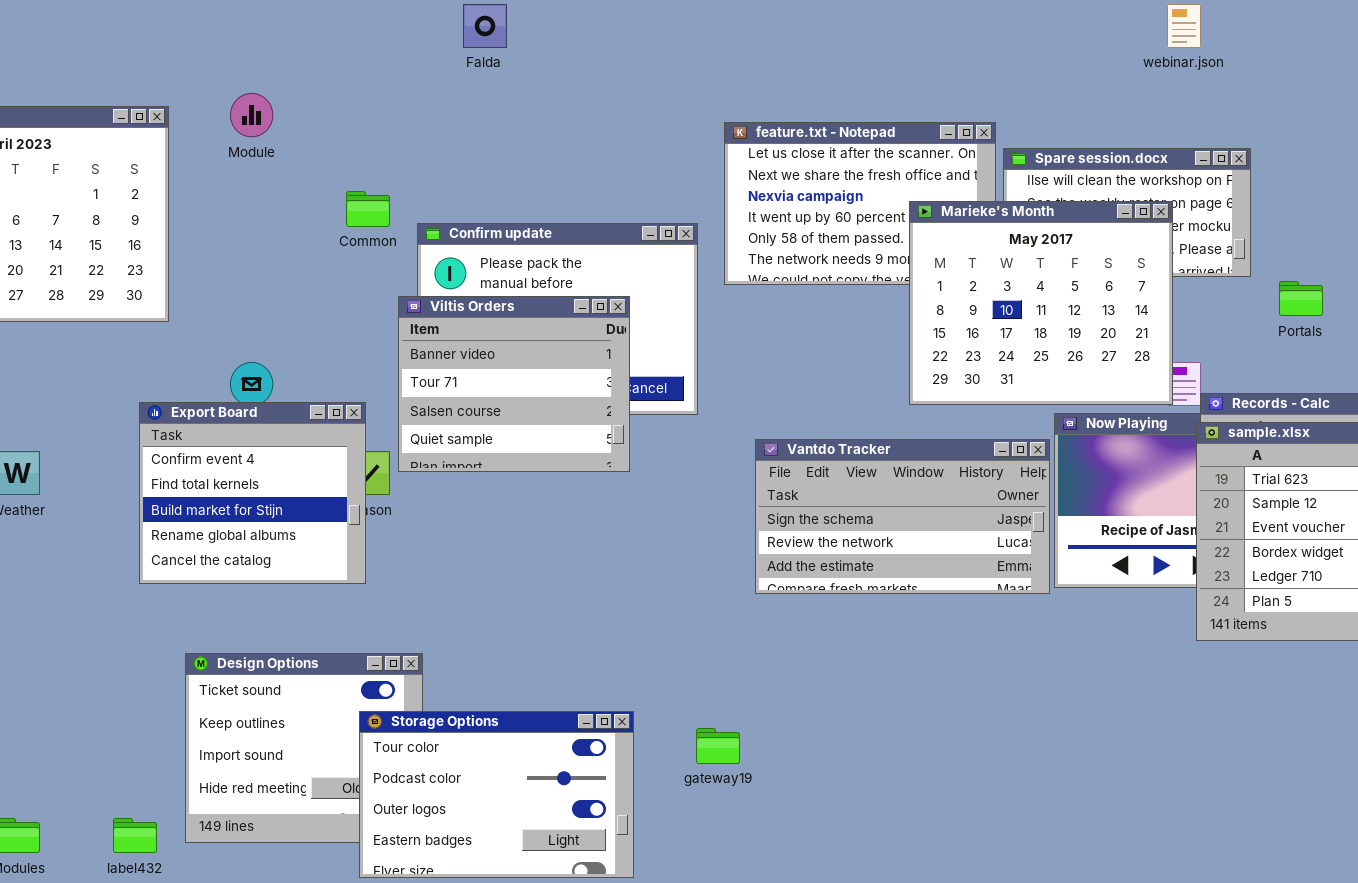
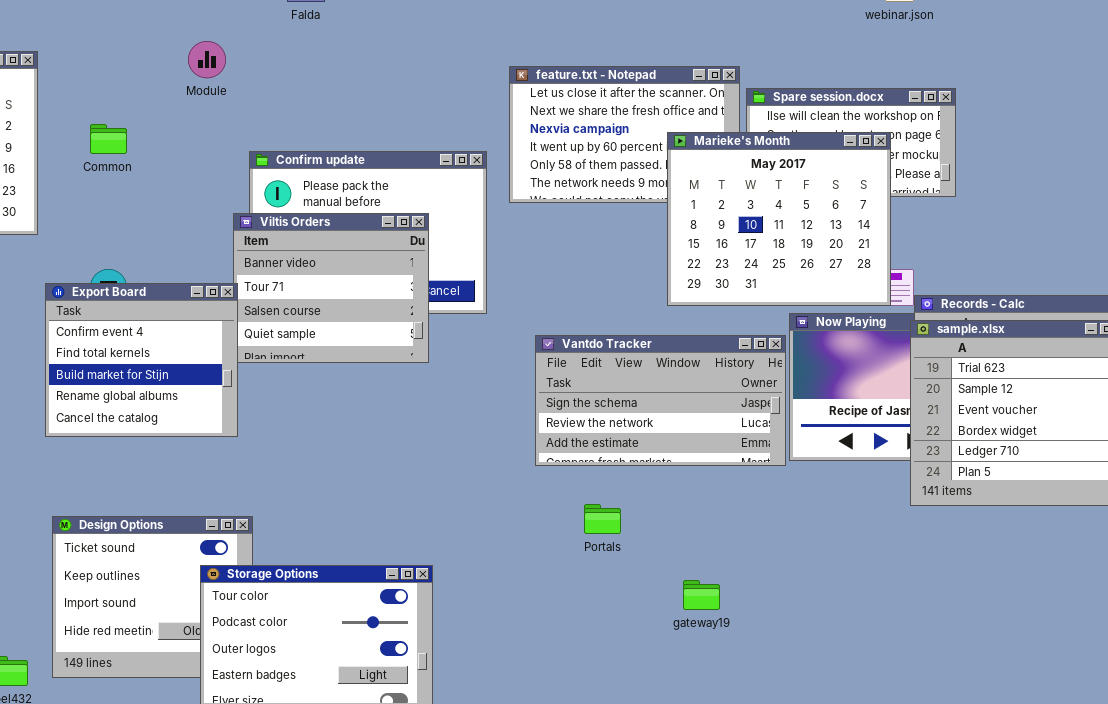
Module: [230,93,273,137] -> [188,41,226,78], moved
Common: [346,191,390,227] -> [90,124,127,154], moved
Portals: [1279,281,1323,316] -> [584,504,621,534], moved
Export Board: [139,402,366,584] -> [45,283,238,437], moved
gateway19: [696,728,740,764] -> [683,580,720,610], moved

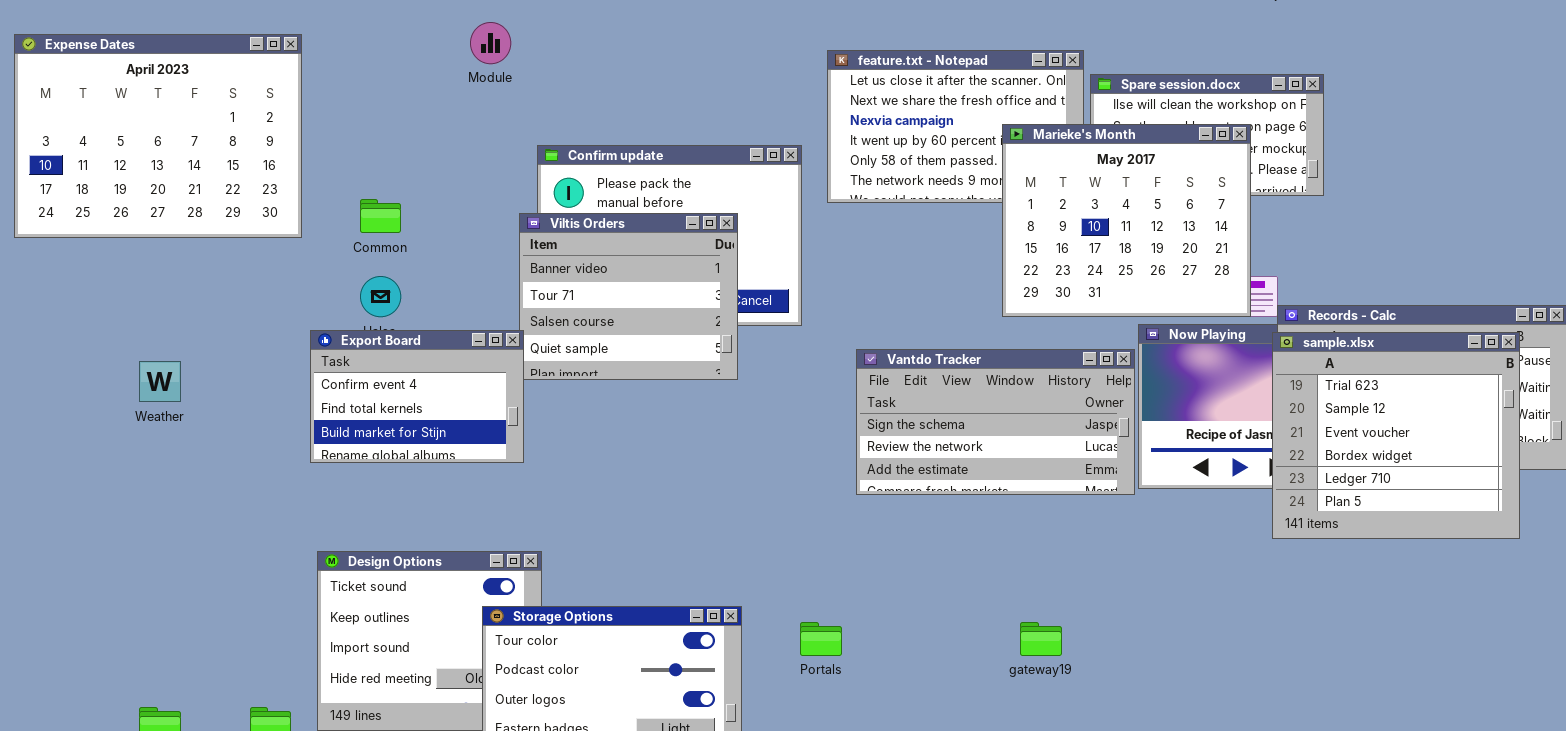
Common: [90,124,127,154] -> [360,199,401,233], moved
Export Board: [45,283,238,437] -> [310,330,524,463], resized
Portals: [584,504,621,534] -> [800,622,842,656], moved

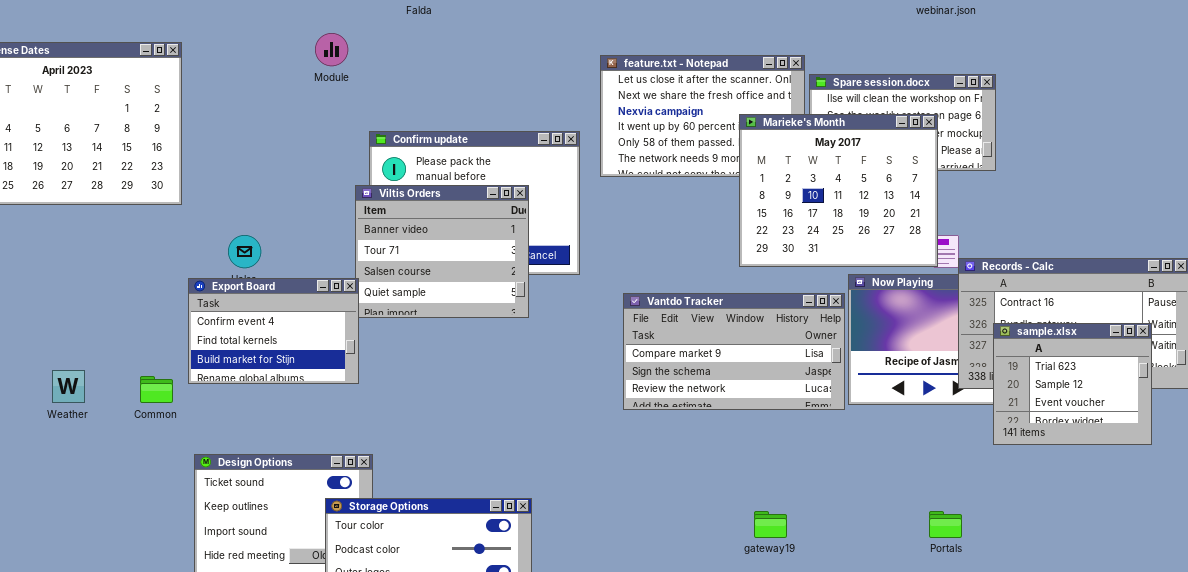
Common: [360,199,401,233] -> [140,376,173,403], moved
sample.xlsx: [1272,332,1520,539] -> [993,323,1152,445], resized
Vantdo Tracker: [856,349,1135,495] -> [623,293,845,410], scrolled up 1 row
Weather: [139,361,181,402] -> [52,370,85,403], moved
Portals: [800,622,842,656] -> [929,511,962,538], moved

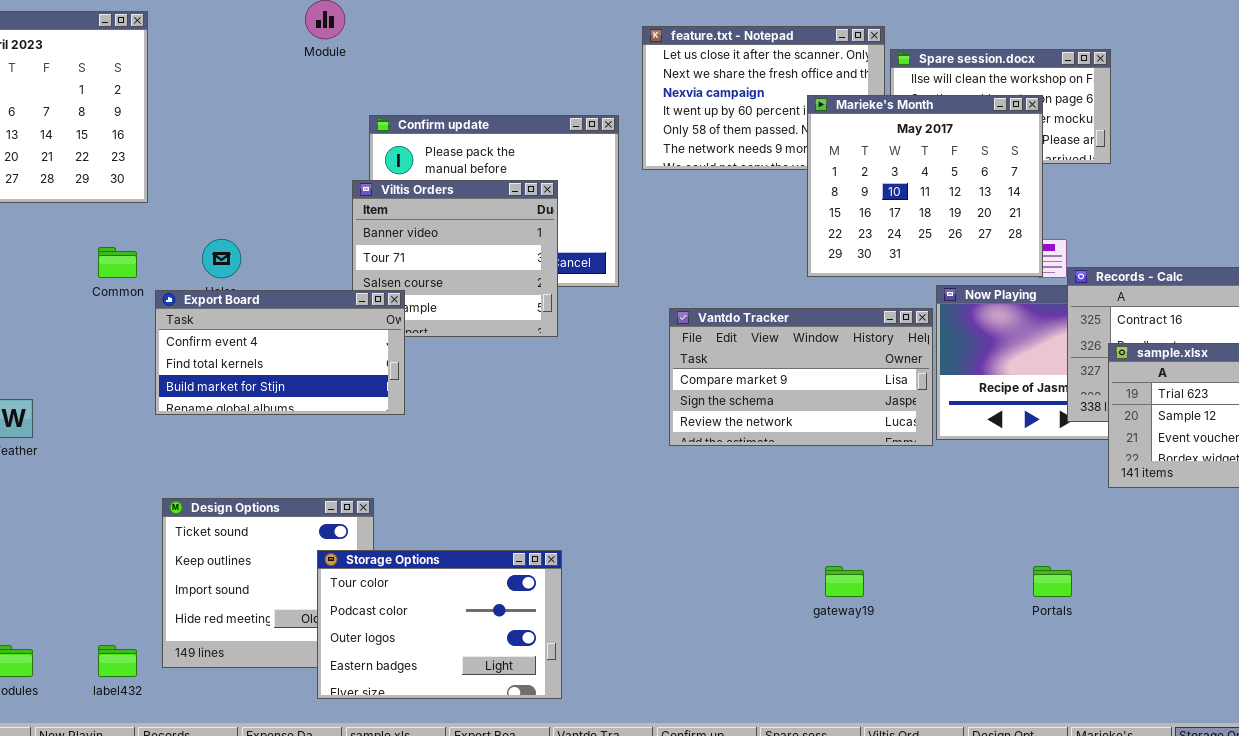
Export Board: [188,278,359,384] -> [155,290,405,415], resized
Common: [140,376,173,403] -> [98,247,137,278], moved

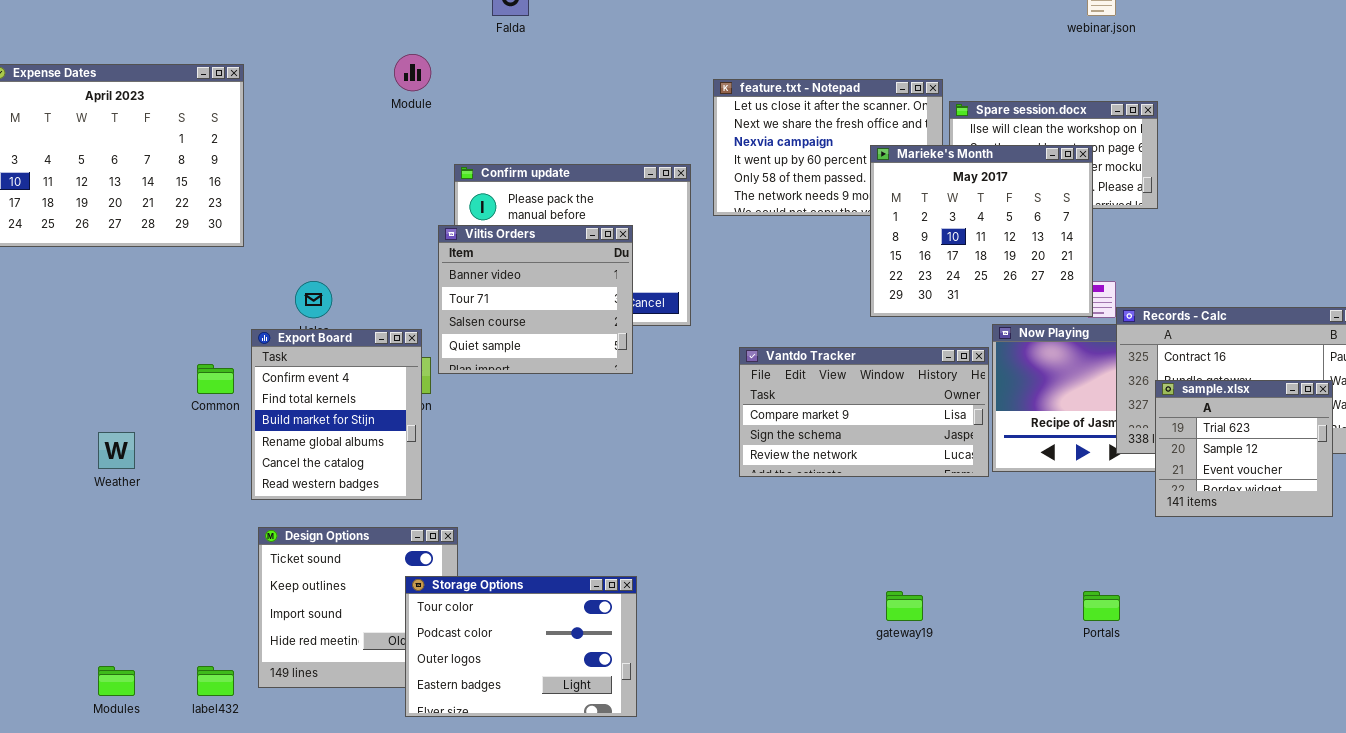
Common: [98,247,137,278] -> [197,364,234,394], moved
Export Board: [155,290,405,415] -> [251,329,422,500], resized

